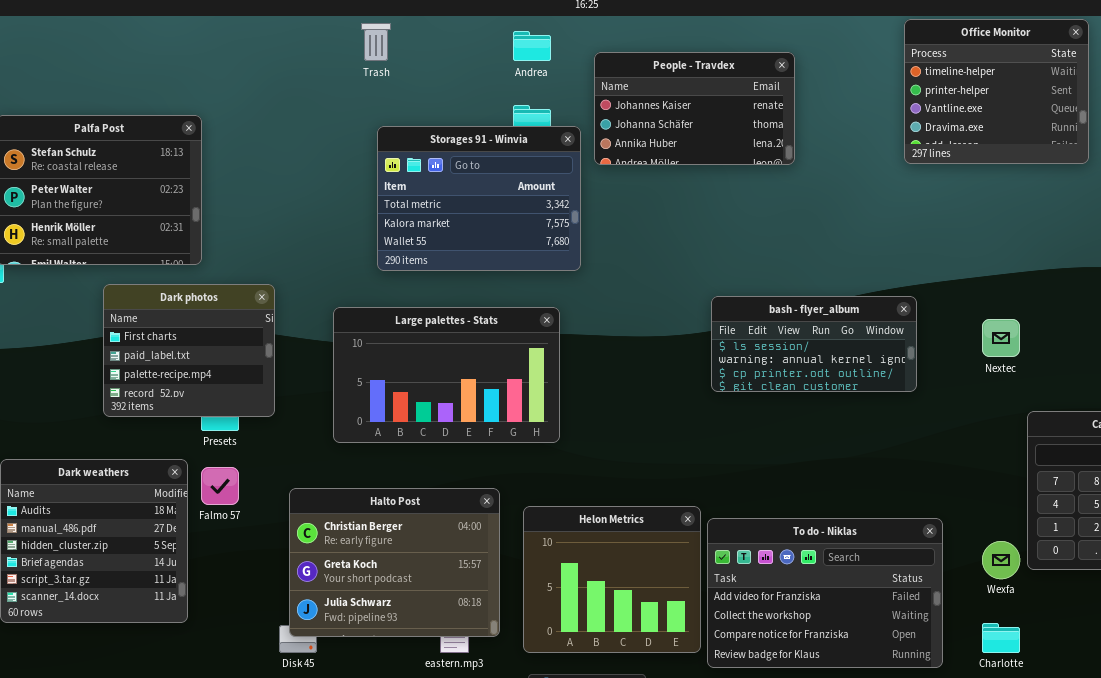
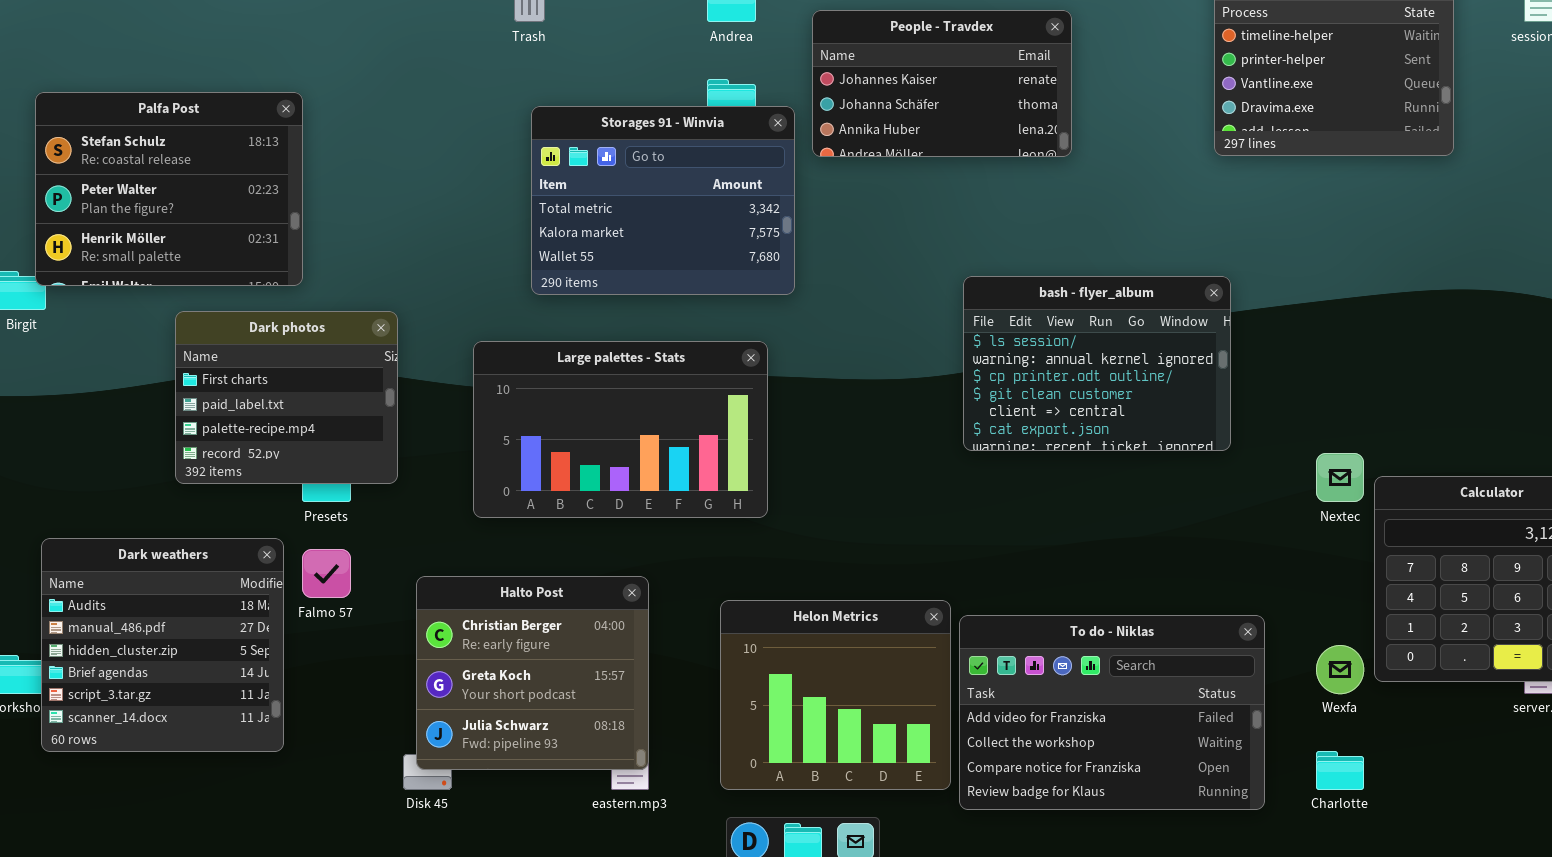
bash - flyer_album: [711,296,917,392] -> [963,276,1231,451], resized
Nextec: [982,319,1020,357] -> [1316,453,1364,502], moved
Halto Post: [289,488,500,637] -> [416,576,649,770], resized

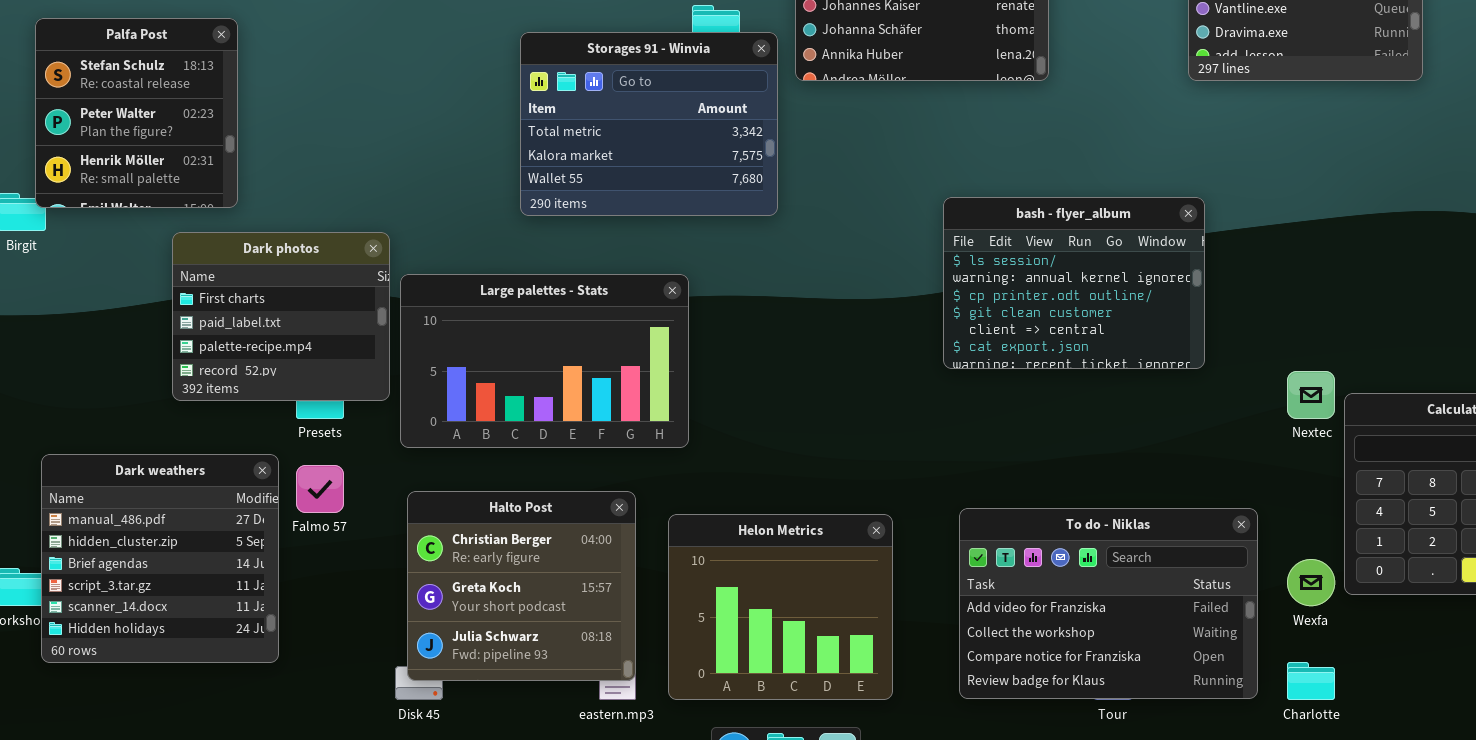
Palfa Post: [35,92,303,286] -> [35,18,238,208], resized
Large palettes - Stats: [473,341,768,518] -> [400,274,689,448], moved
Dark weathers: [41,538,284,752] -> [41,454,279,663], scrolled down 1 row
Helon Metrics: [720,600,951,790] -> [668,514,893,700], moved
To do - Niklas: [959,615,1265,810] -> [959,508,1258,699], moved

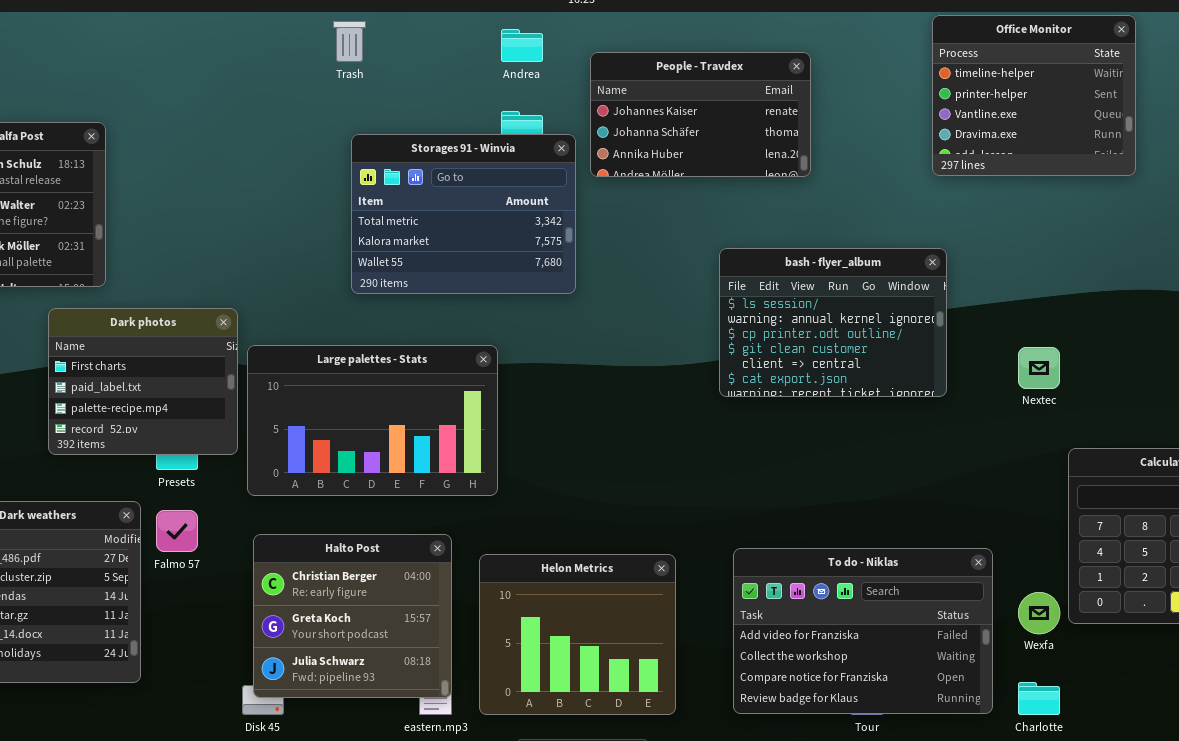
bash - flyer_album: [943,197,1205,369] -> [719,248,947,397], moved
Nextec: [1287,371,1335,419] -> [1018,347,1060,389], moved

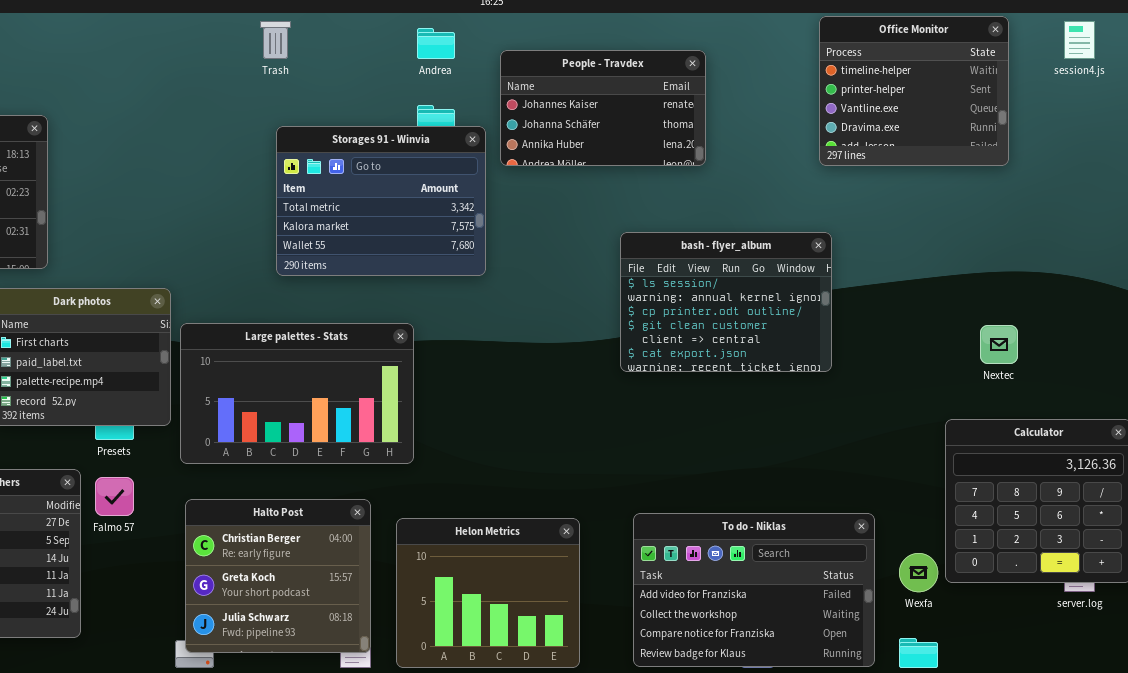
Nextec: [1018,347,1060,389] -> [980,325,1018,364], moved

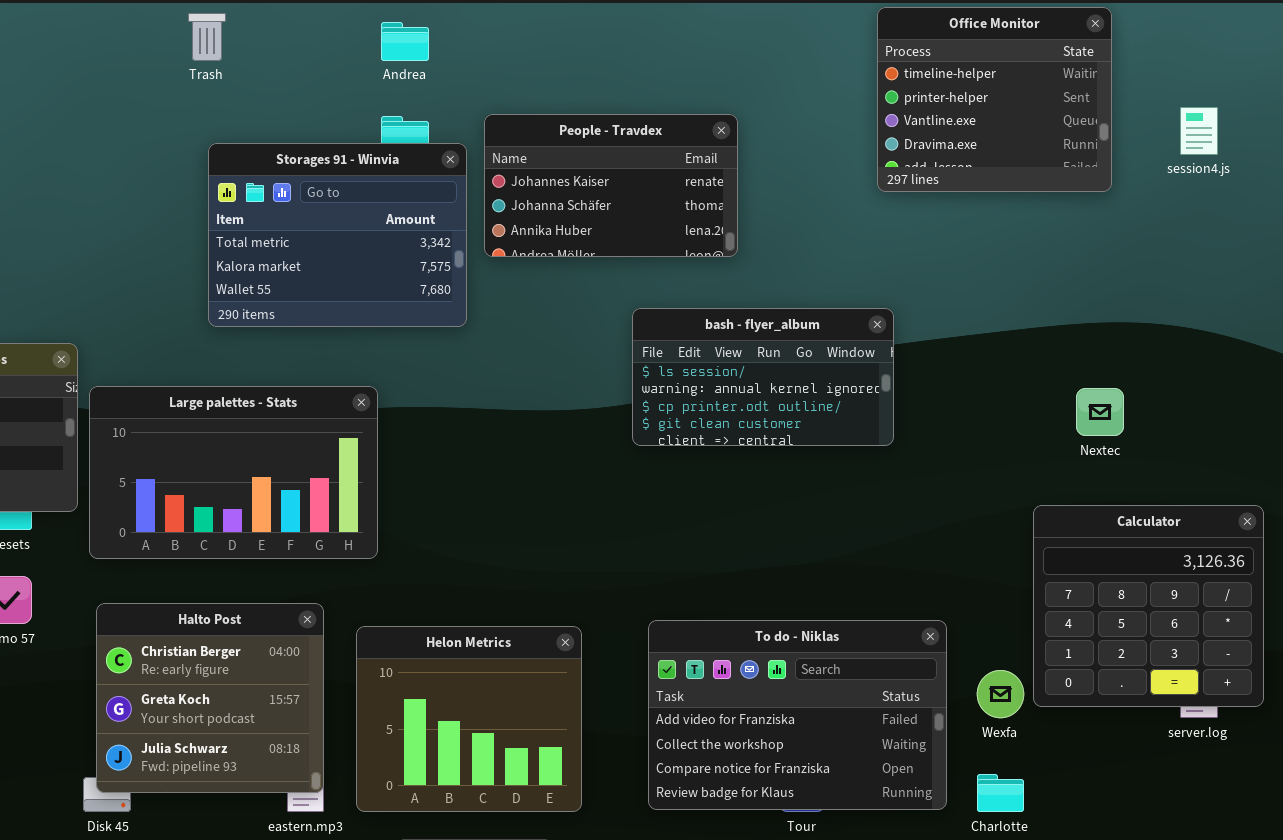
session4.js: [1064,21,1095,59] -> [1180,107,1218,155], moved
People - Travdex: [500,50,706,166] -> [484,114,738,257], moved
bash - flyer_album: [620,232,832,372] -> [632,308,894,446], resized

